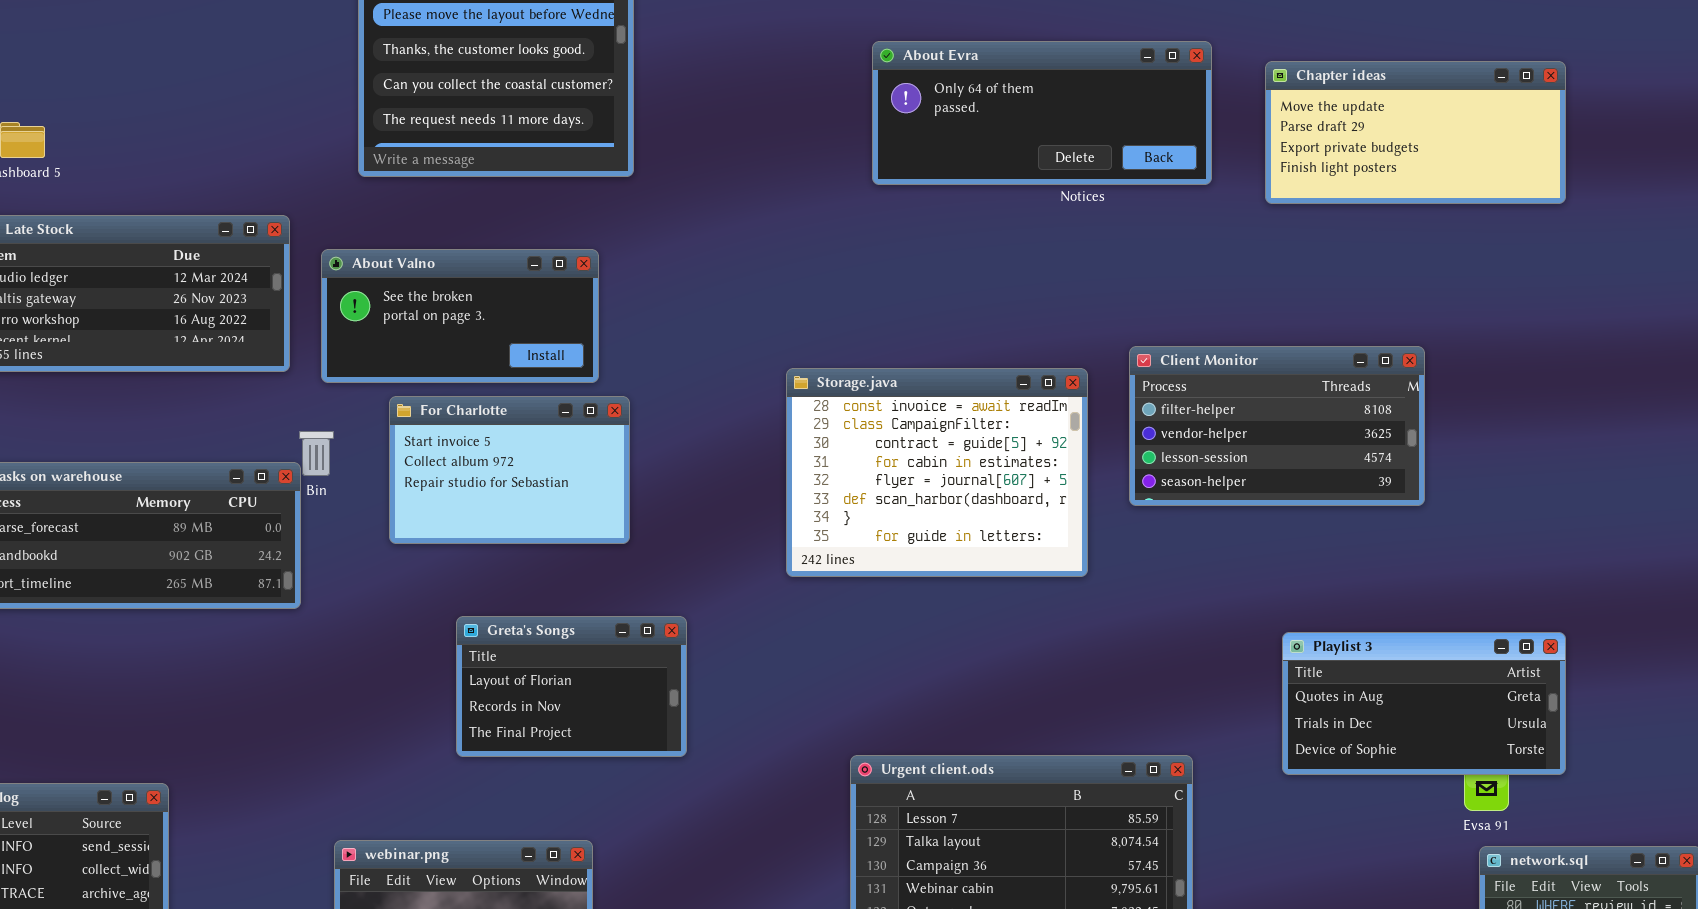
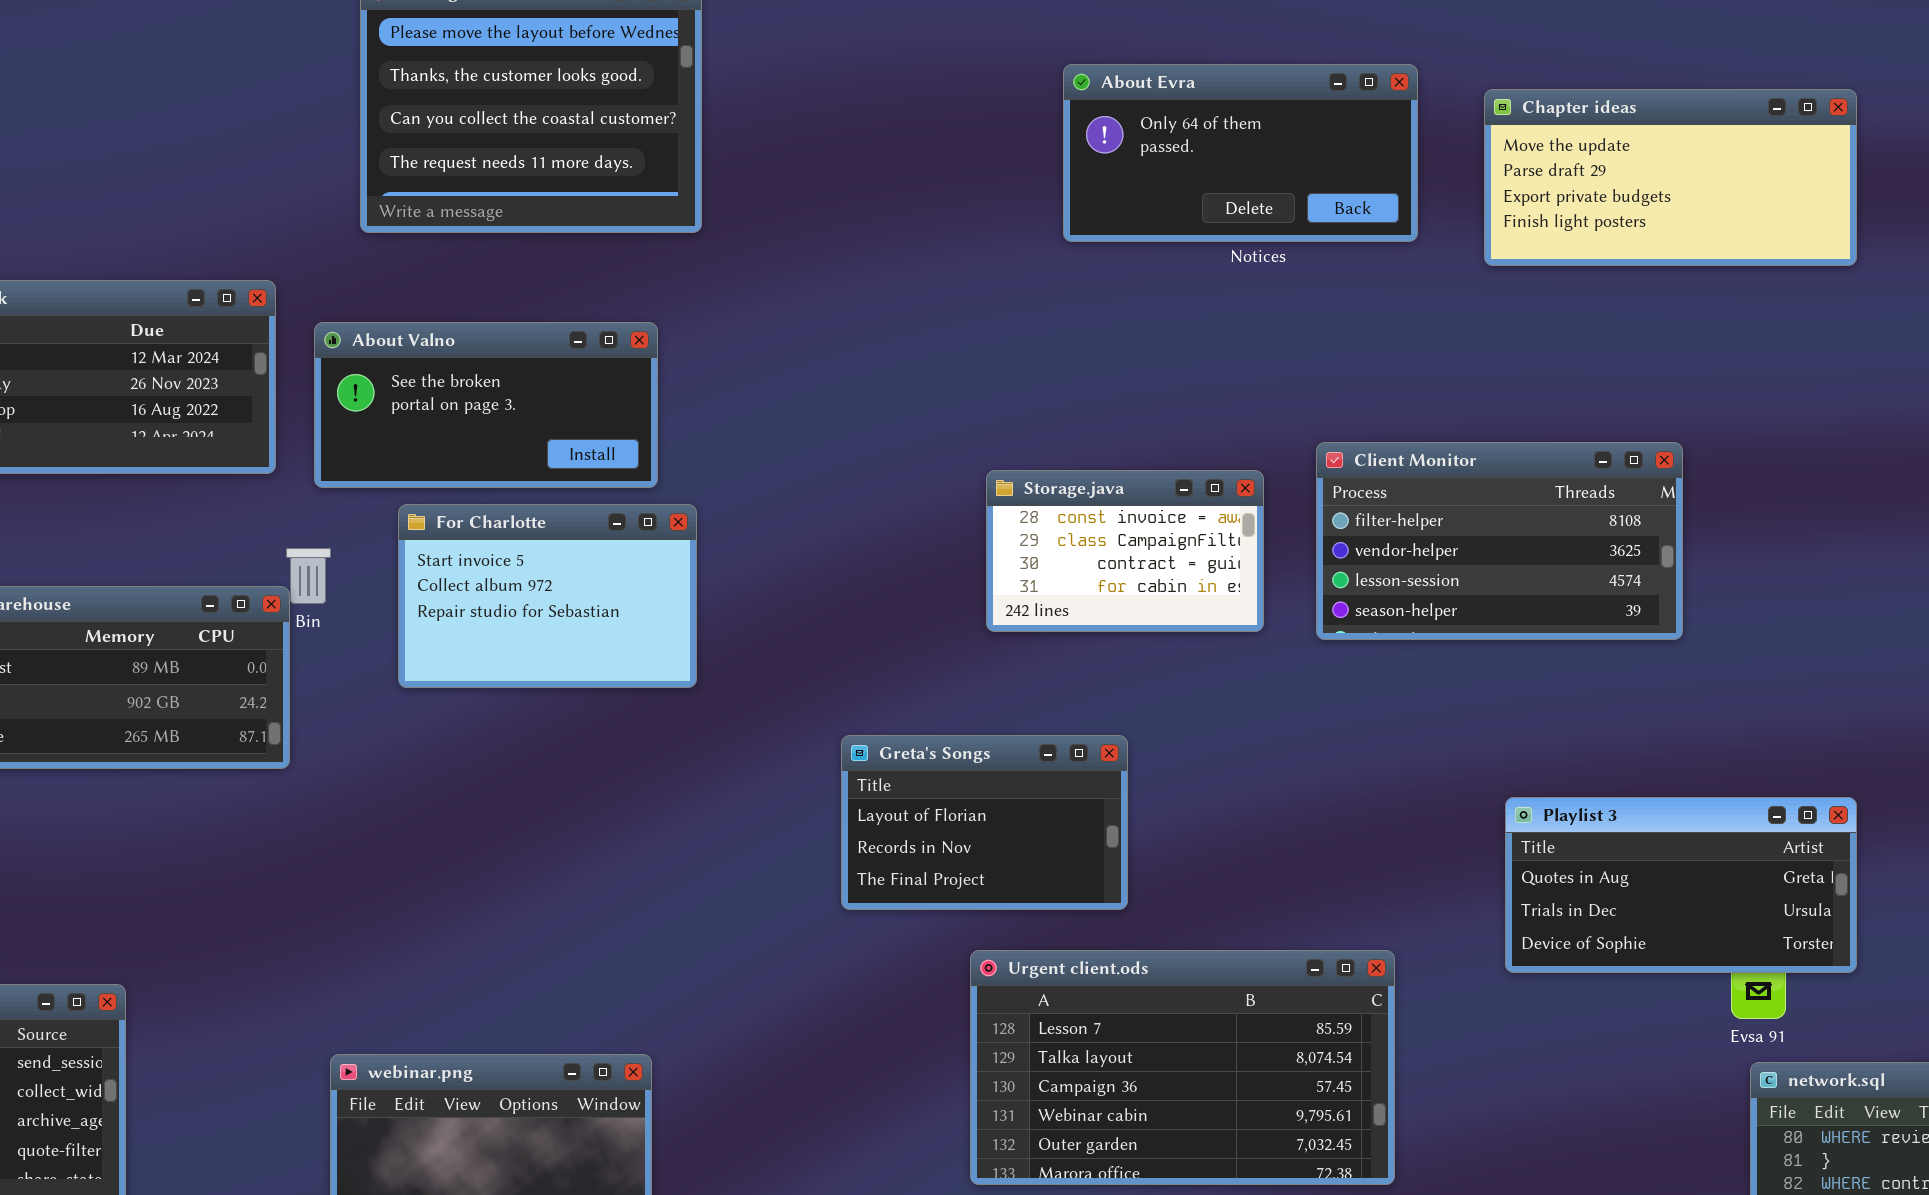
About Evra: [872,41,1212,185] -> [1063,64,1418,242], resized
Storage.java: [786,368,1088,577] -> [986,470,1264,632], resized
Greta's Songs: [456,616,687,757] -> [841,735,1128,910], moved

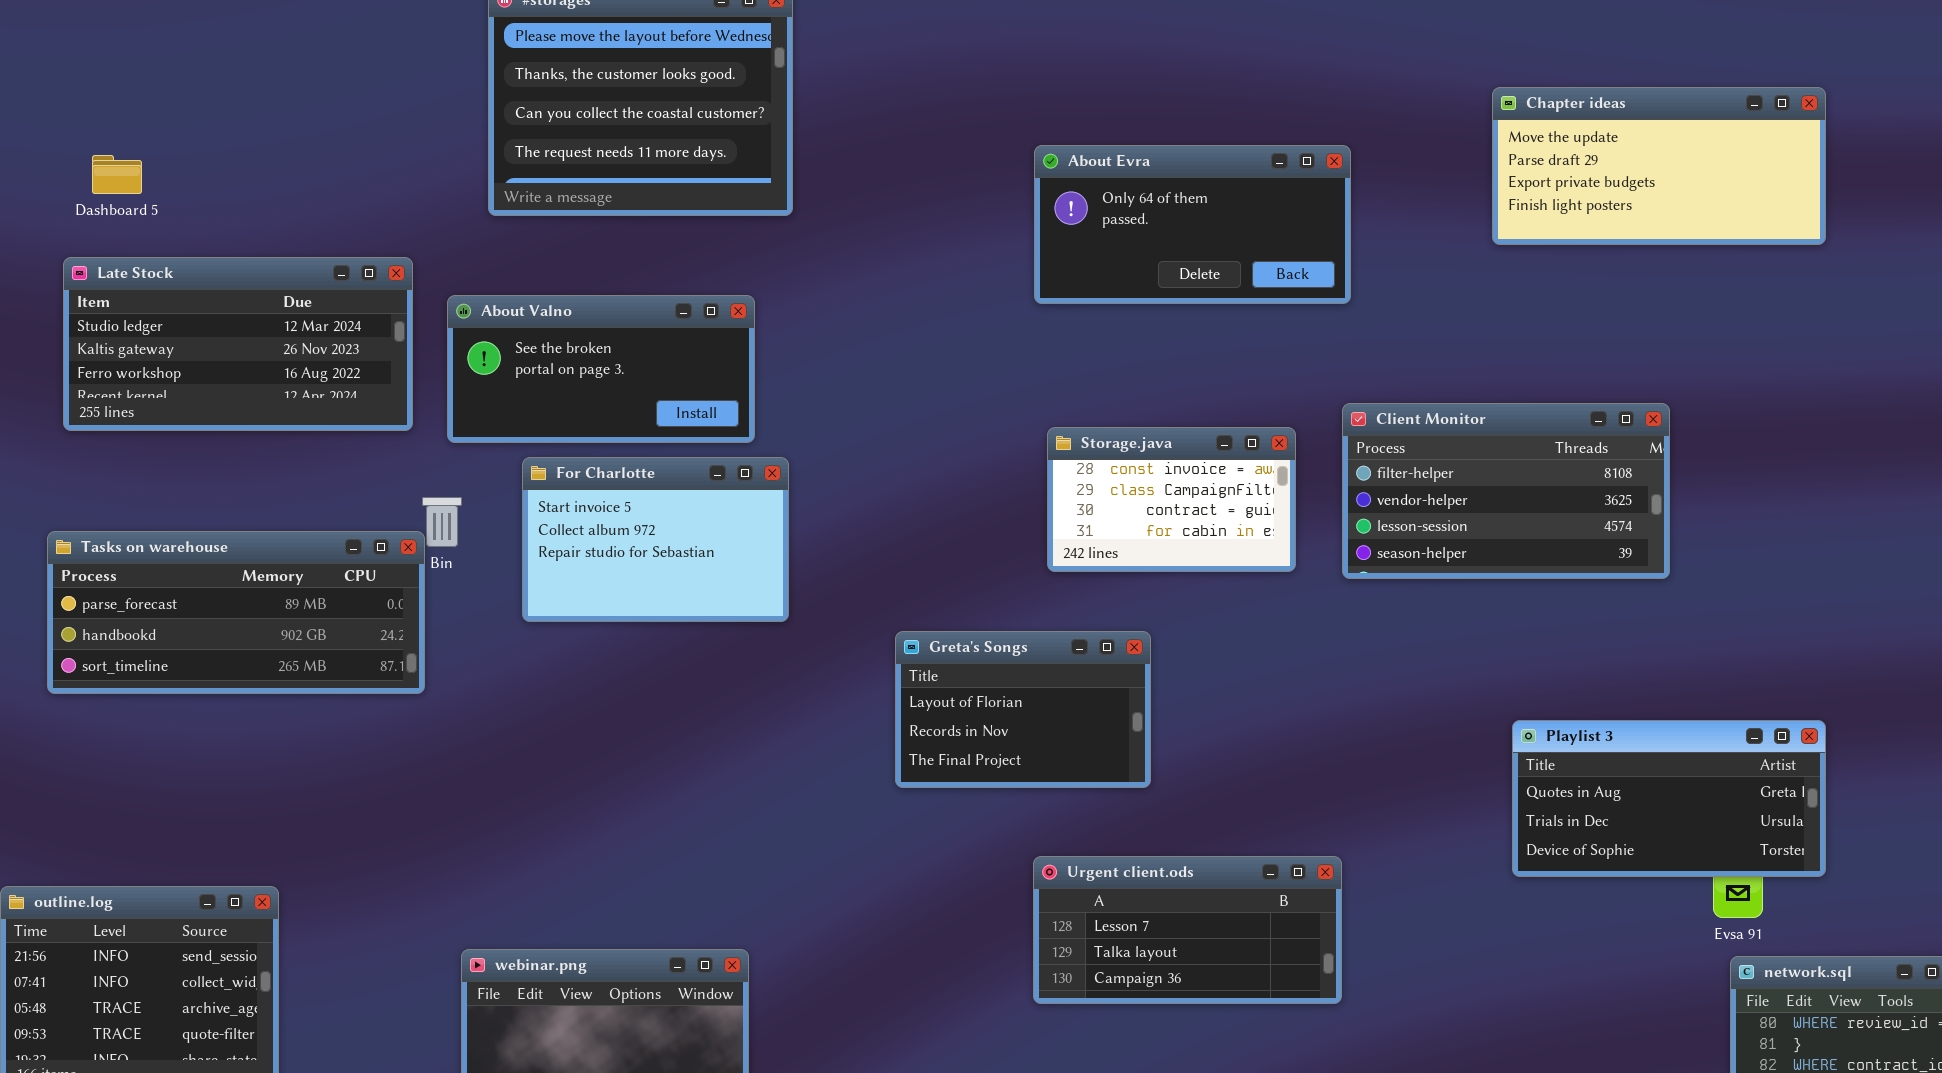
About Evra: [1063,64,1418,242] -> [1034,145,1351,304], moved
Greta's Songs: [841,735,1128,910] -> [895,631,1151,788], moved
Urgent client.ods: [970,950,1395,1185] -> [1033,856,1342,1004], resized

